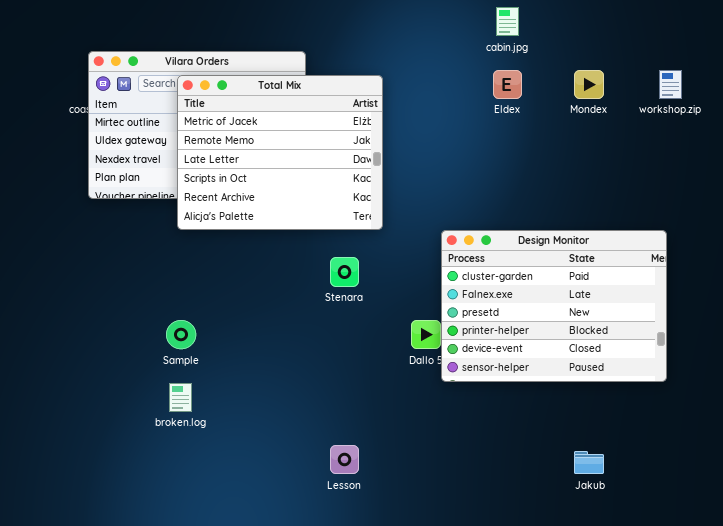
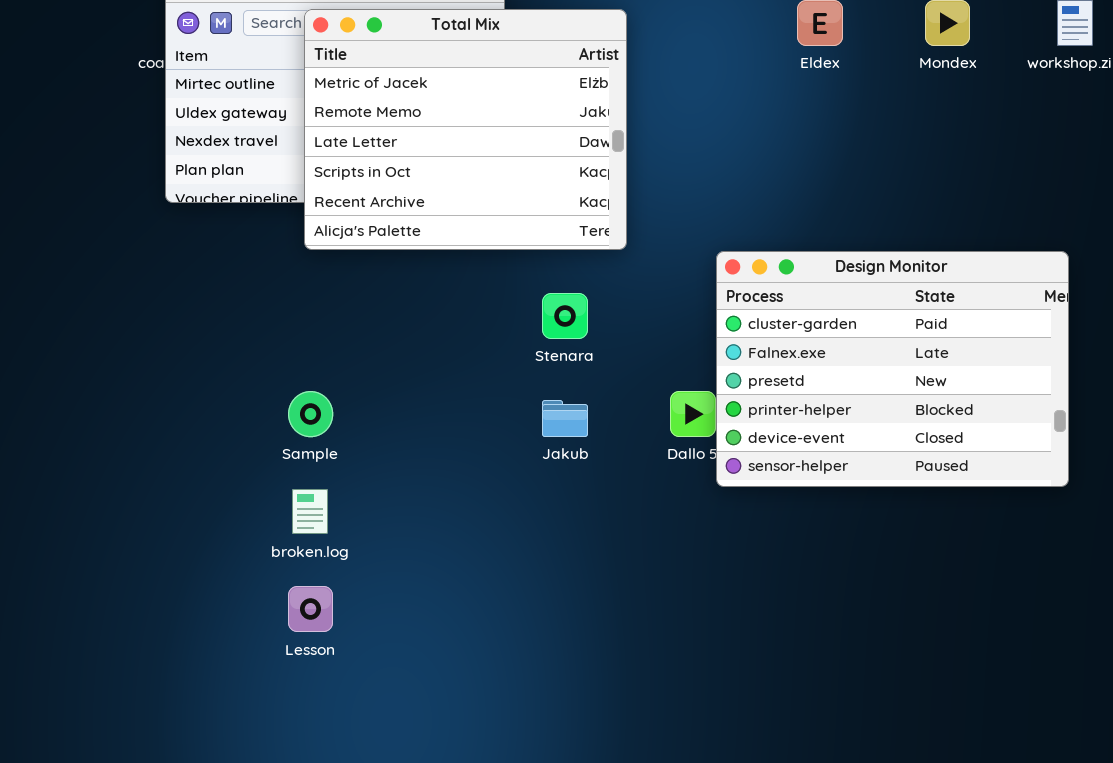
Lesson: [330,445,359,474] -> [288,586,333,632], moved
Jakub: [574,451,604,474] -> [542,400,588,437], moved

